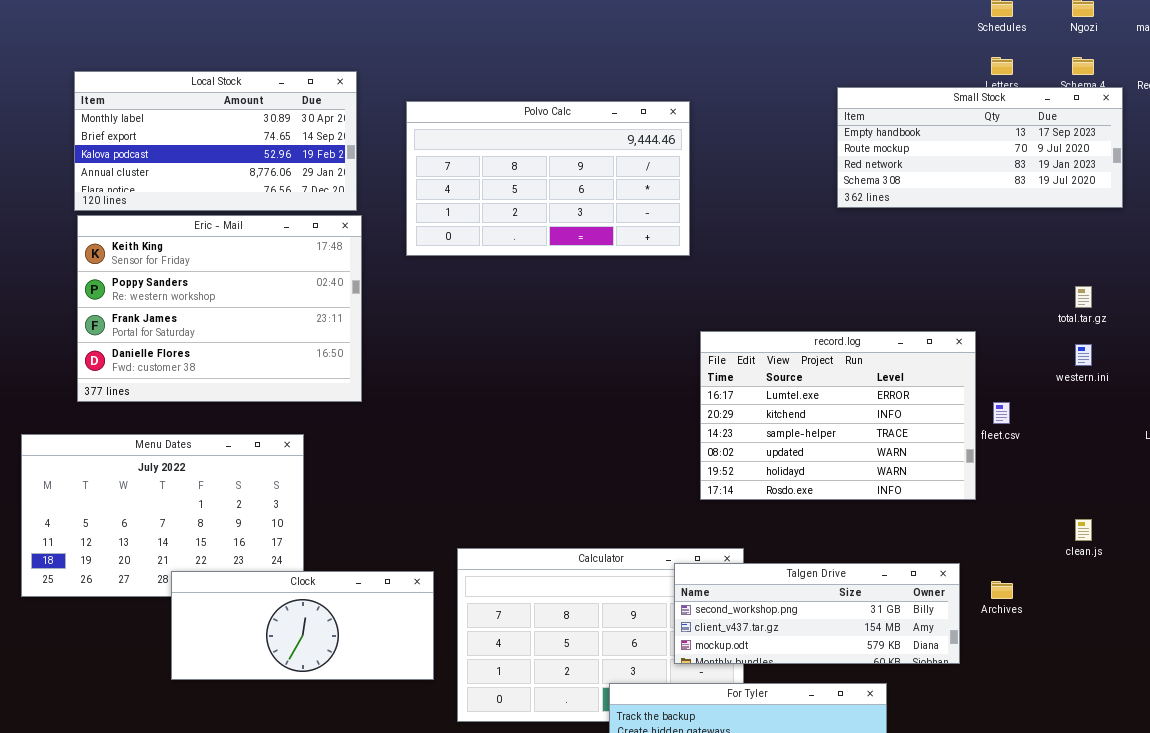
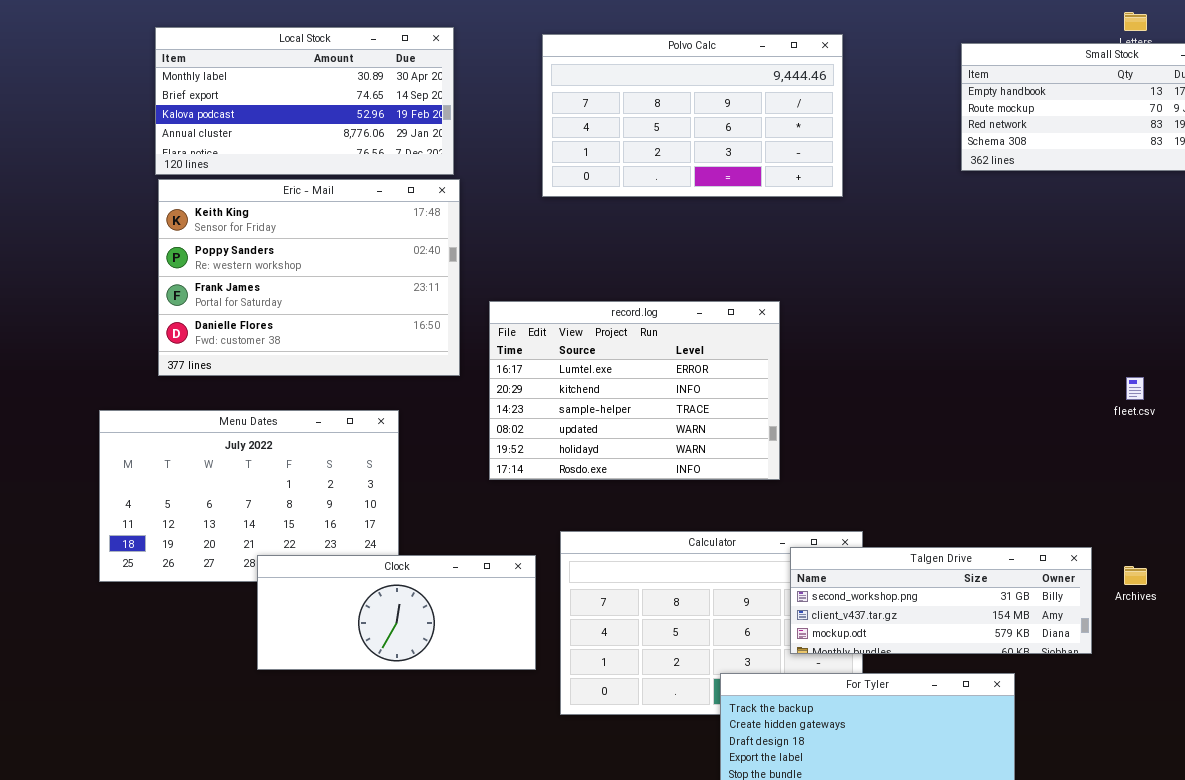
Polvo Calc: [406,101,690,256] -> [542,34,843,197], moved
record.log: [700,331,976,500] -> [489,301,780,480], moved

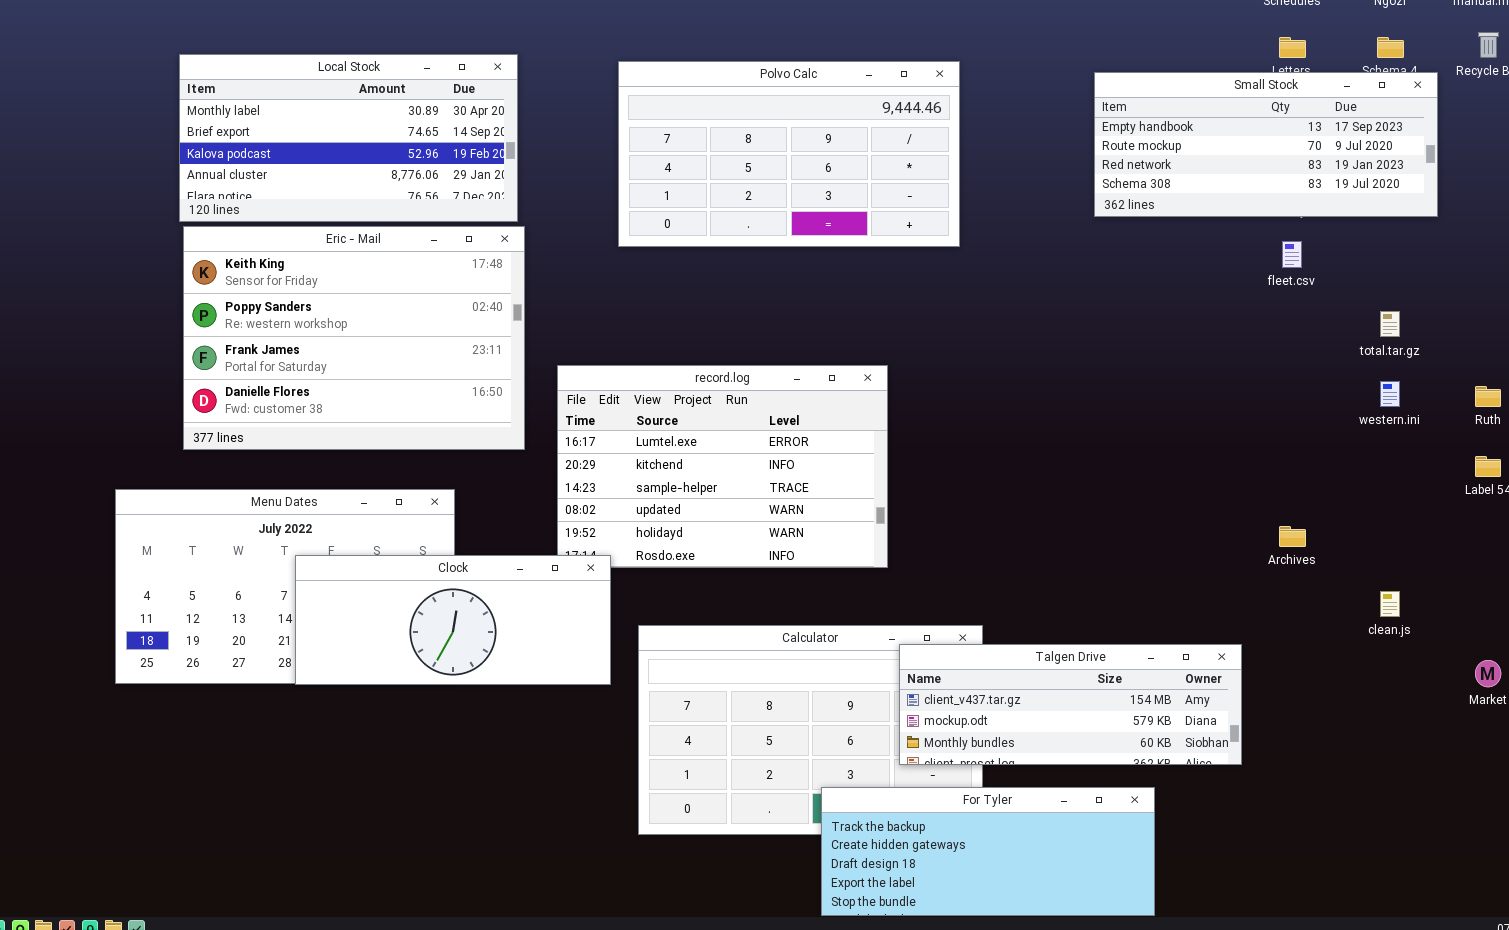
fleet.csv: [1126,377,1144,400] -> [1282,241,1302,268], moved
Talgen Drive: [790,547,1092,654] -> [899,644,1242,765], scrolled down 1 row
Clock: [257,555,536,670] -> [295,555,611,685], moved
Archives: [1124,566,1147,585] -> [1279,526,1306,547], moved

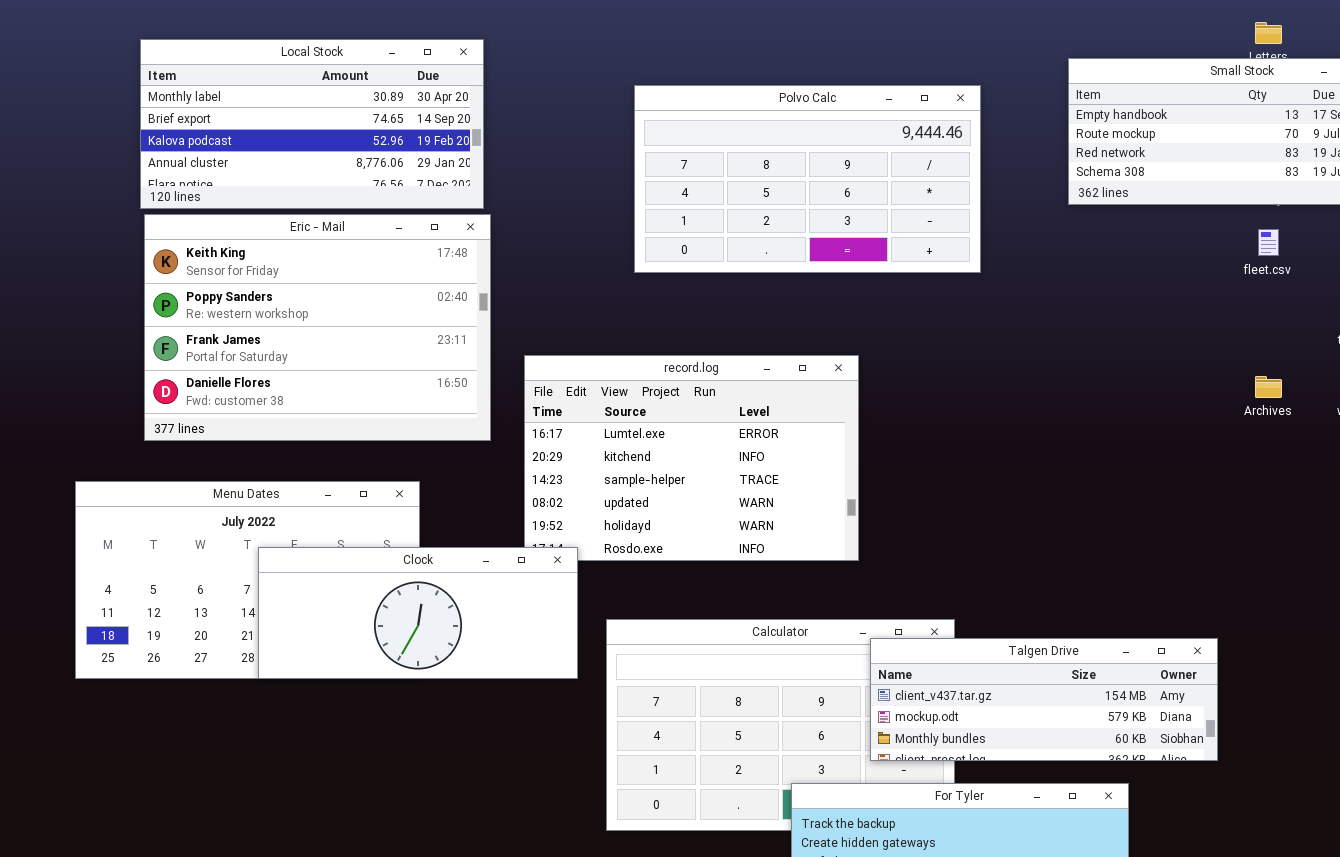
Polvo Calc: [618,61,960,247] -> [634,85,981,273], moved
Archives: [1279,526,1306,547] -> [1255,376,1282,398], moved

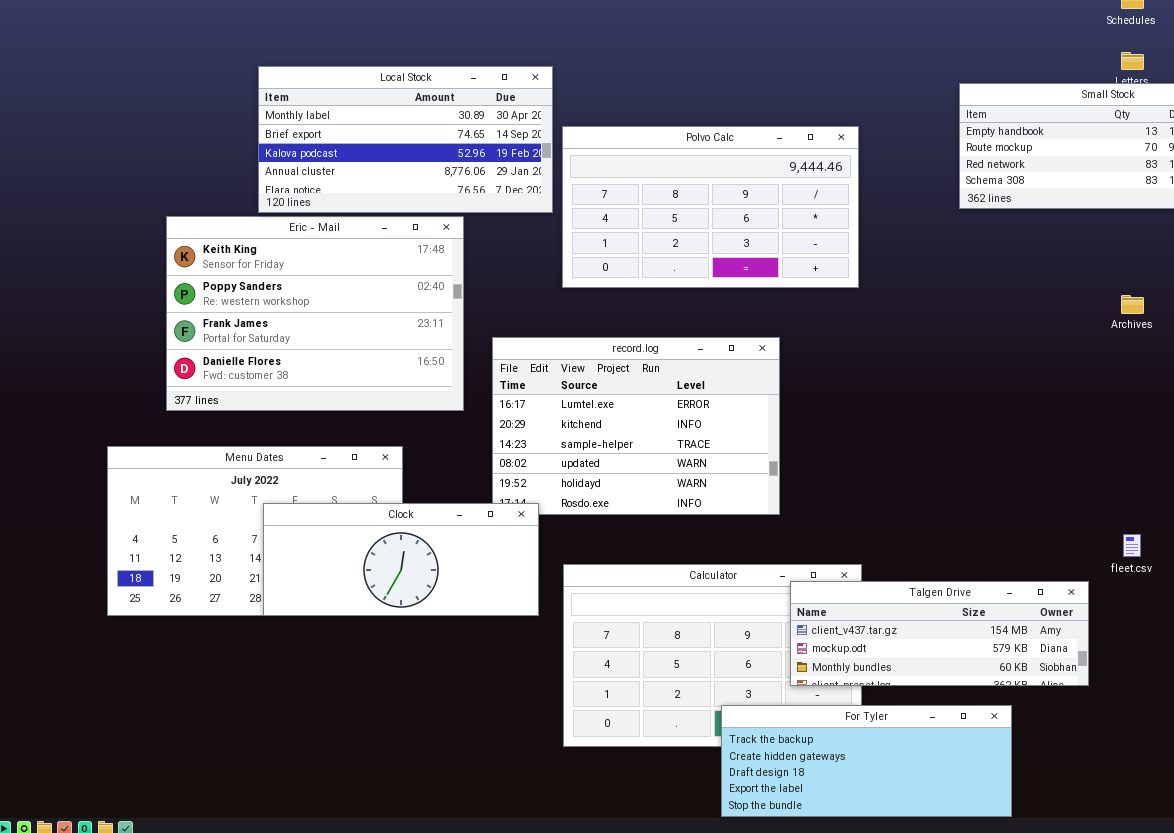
Local Stock: [140,39,484,209] -> [258,66,553,213], moved
Polvo Calc: [634,85,981,273] -> [562,126,859,288], moved
fleet.csv: [1258,229,1279,256] -> [1123,534,1141,557], moved
Archives: [1255,376,1282,398] -> [1121,295,1144,314], moved

